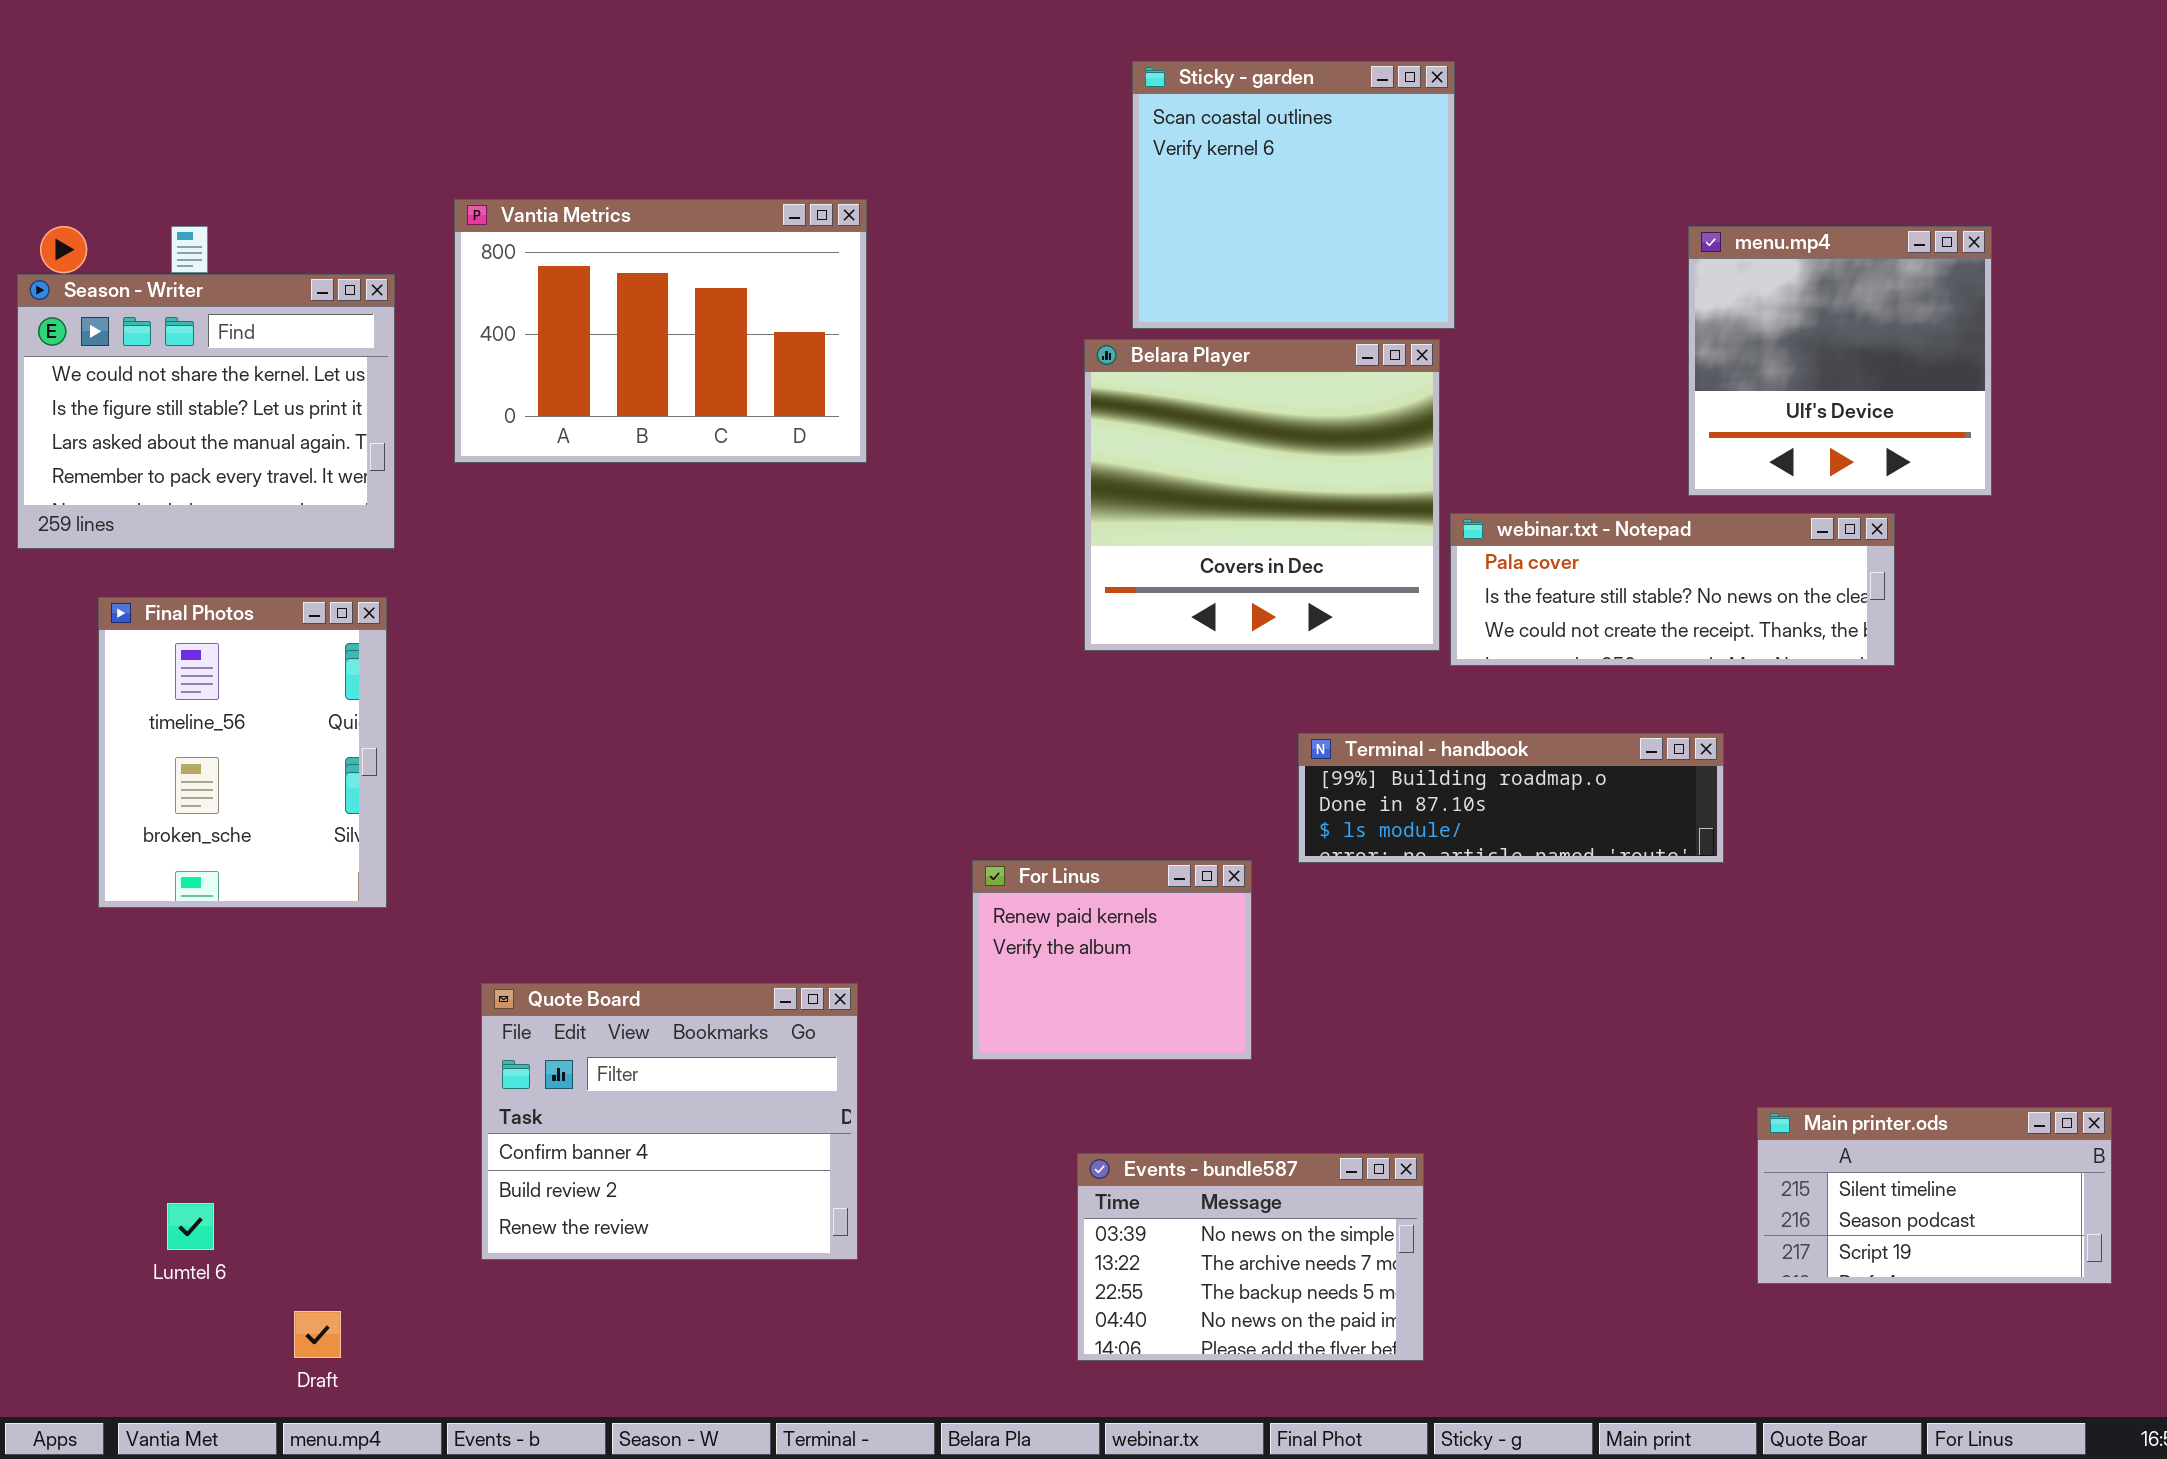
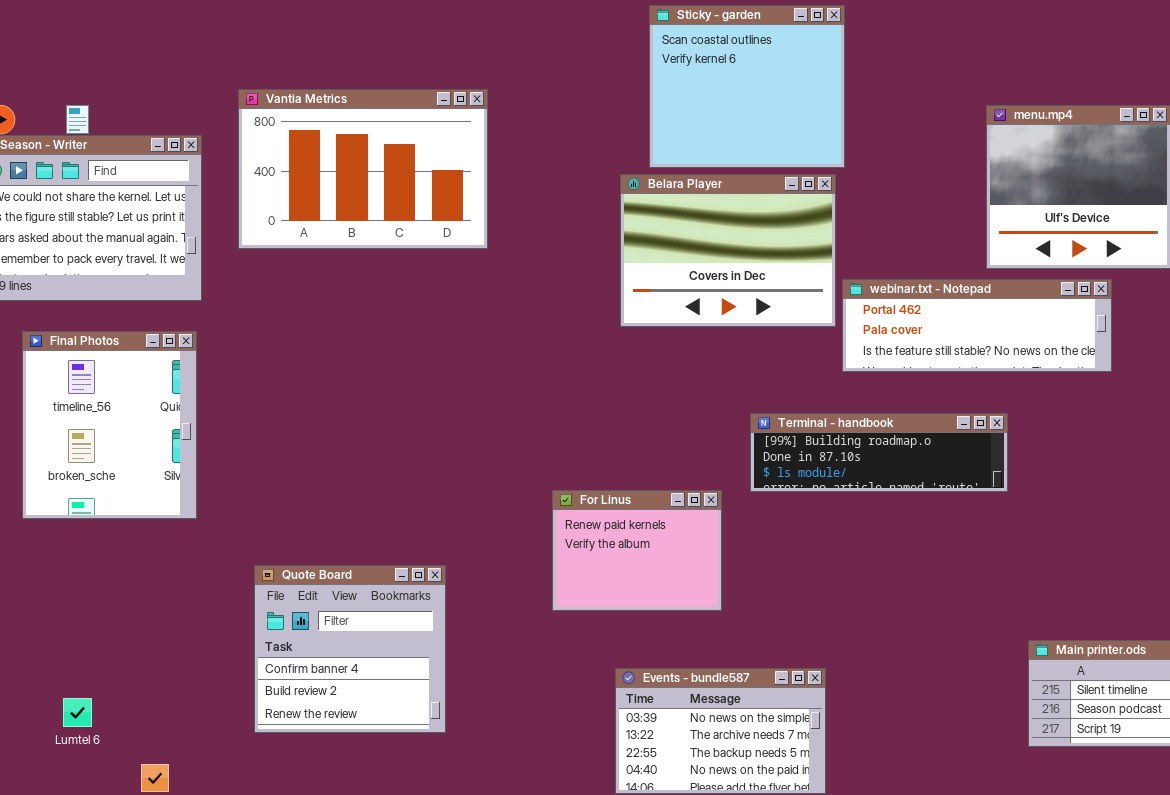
Belara Player: [1084,339,1440,651] -> [620,174,836,327], resized
webinar.txt - Notepad: [1450,513,1895,666] -> [842,279,1112,372], scrolled up 1 row
Quote Board: [481,983,858,1260] -> [254,565,446,733], resized

